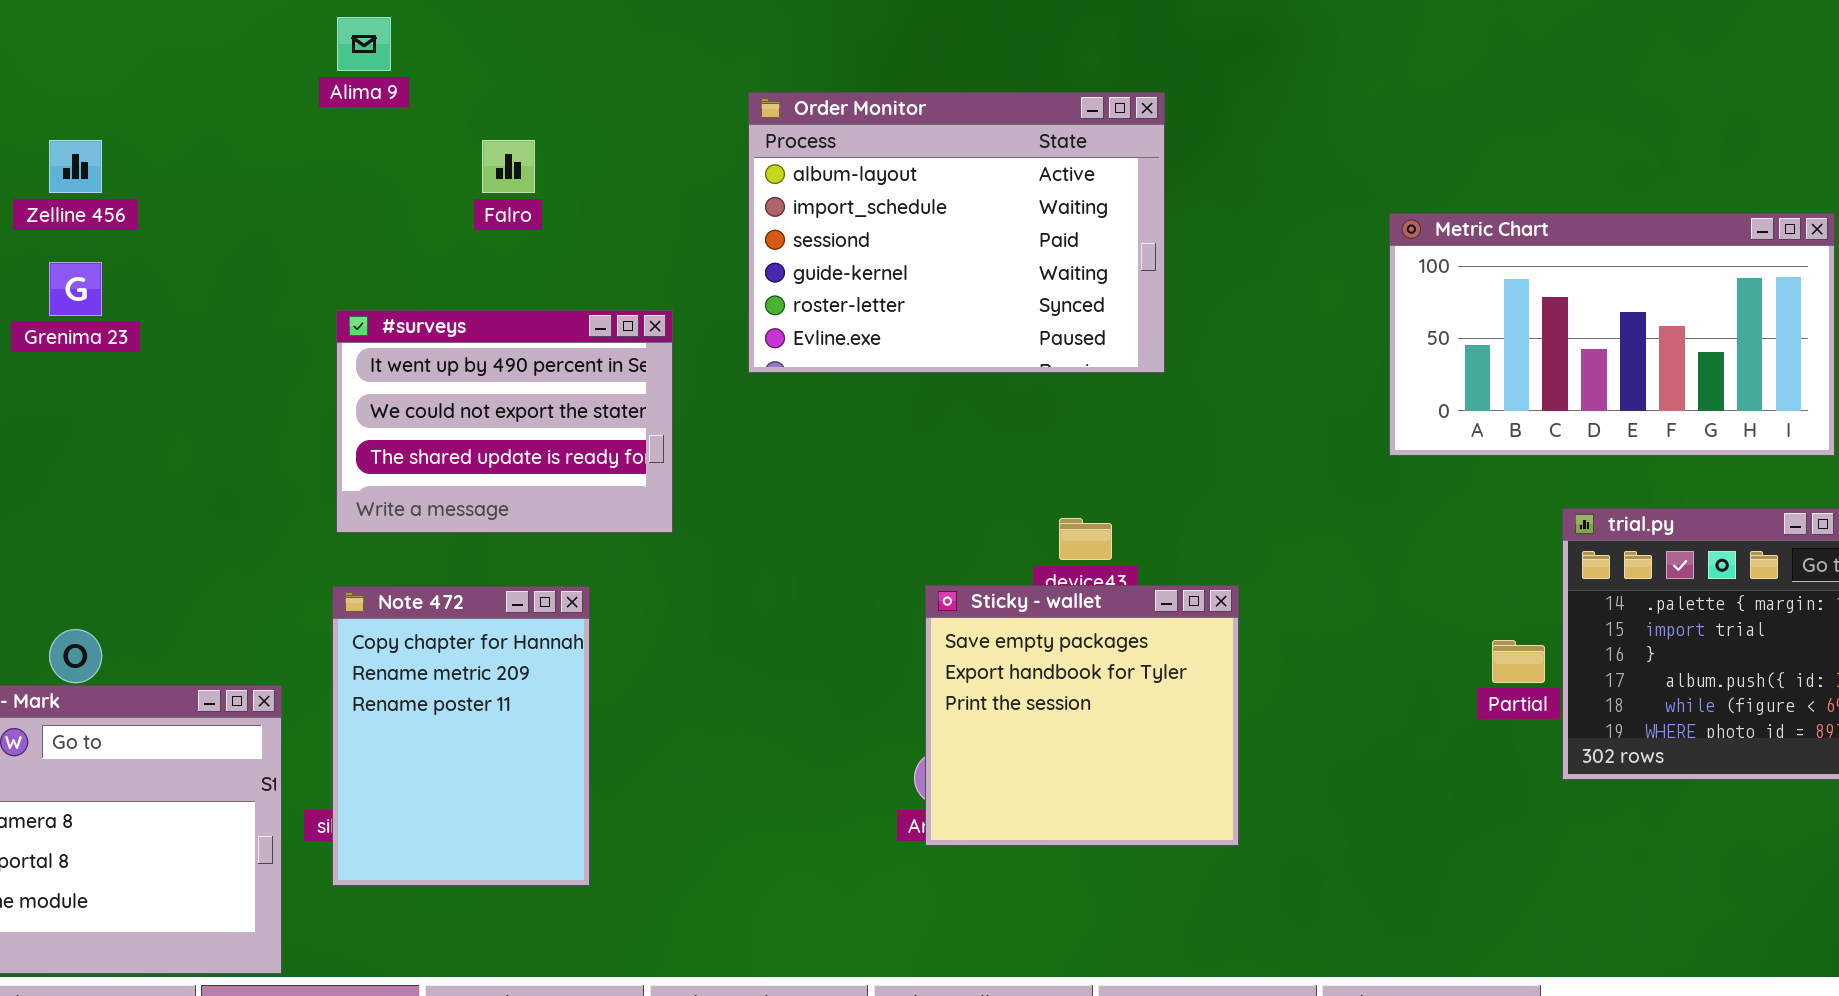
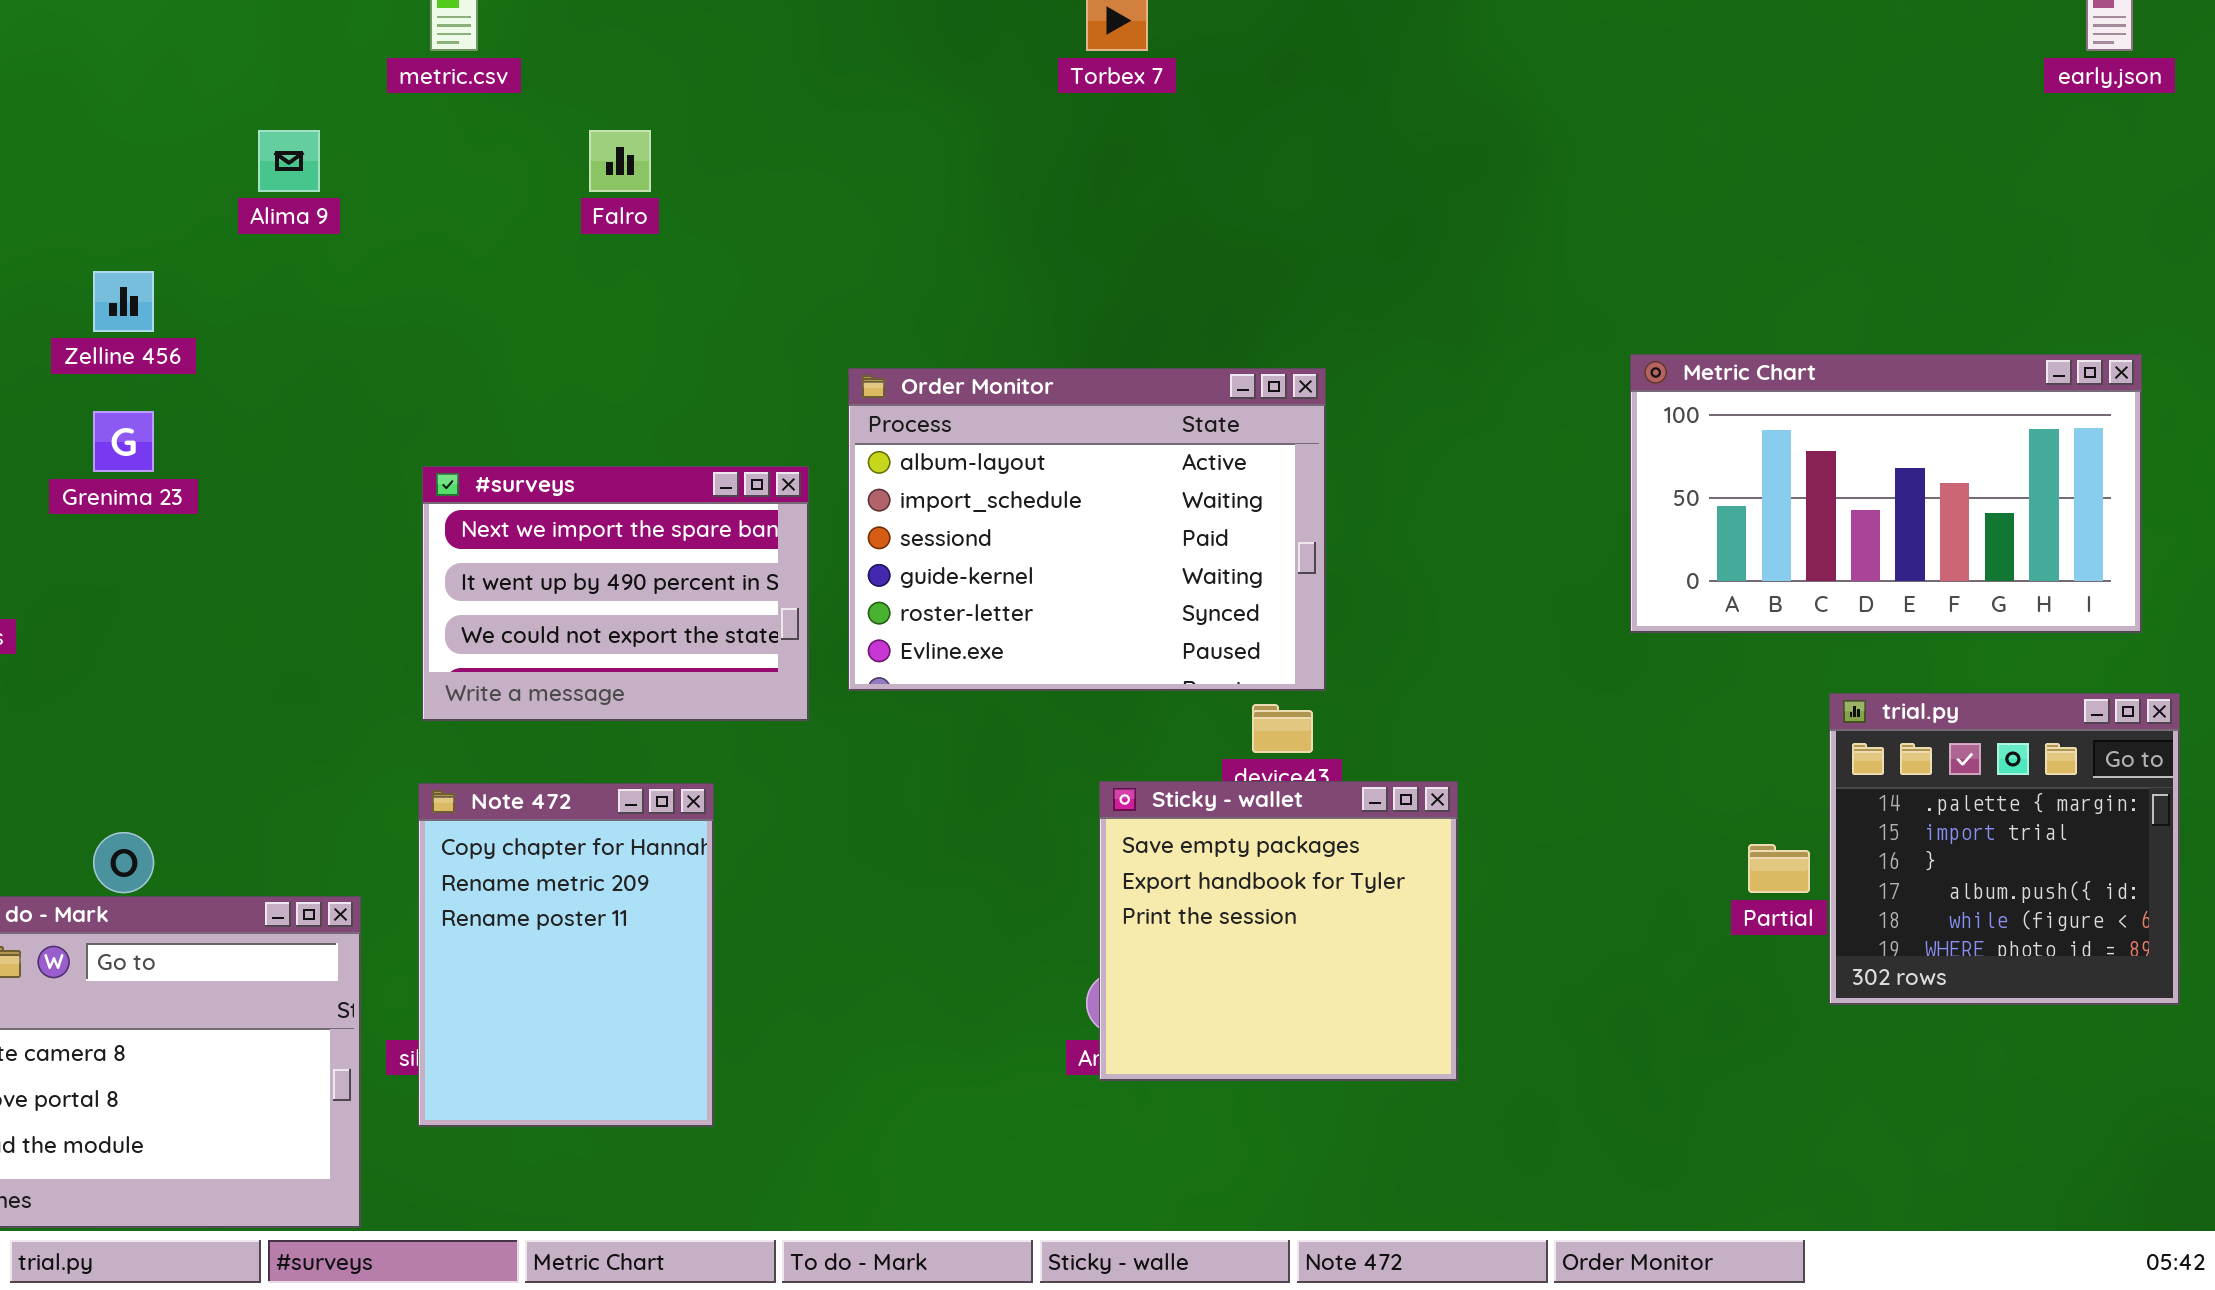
Alima 9: [337,17,391,71] -> [258,130,320,192], moved
Order Monitor: [748,92,1165,373] -> [848,368,1326,691], moved
Falro: [482,140,535,193] -> [589,130,651,192], moved
#surveys: [336,310,673,533] -> [422,466,809,721], scrolled up 1 row

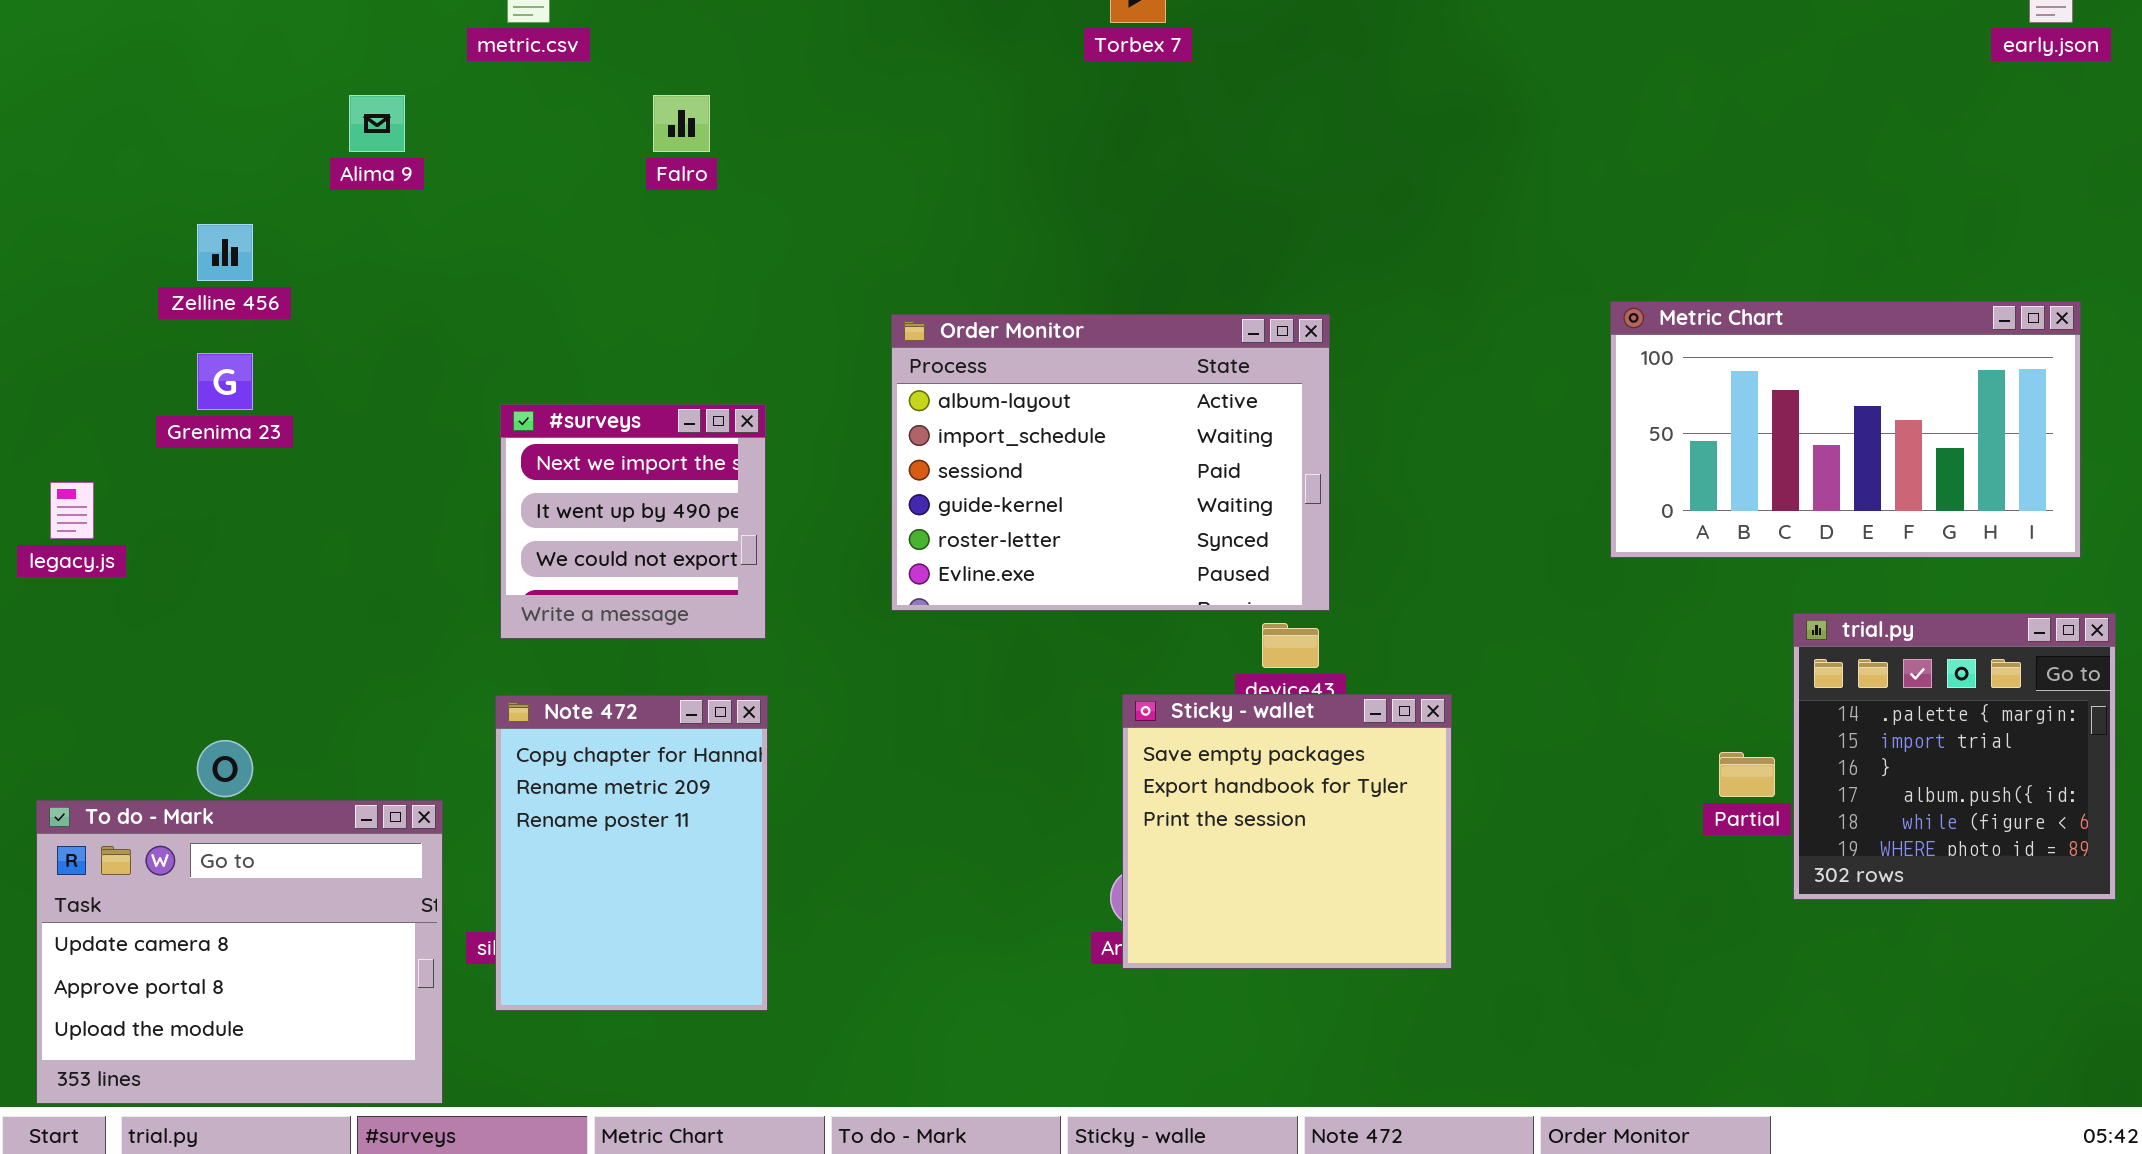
#surveys: [422,466,809,721] -> [500,404,766,639], resized

